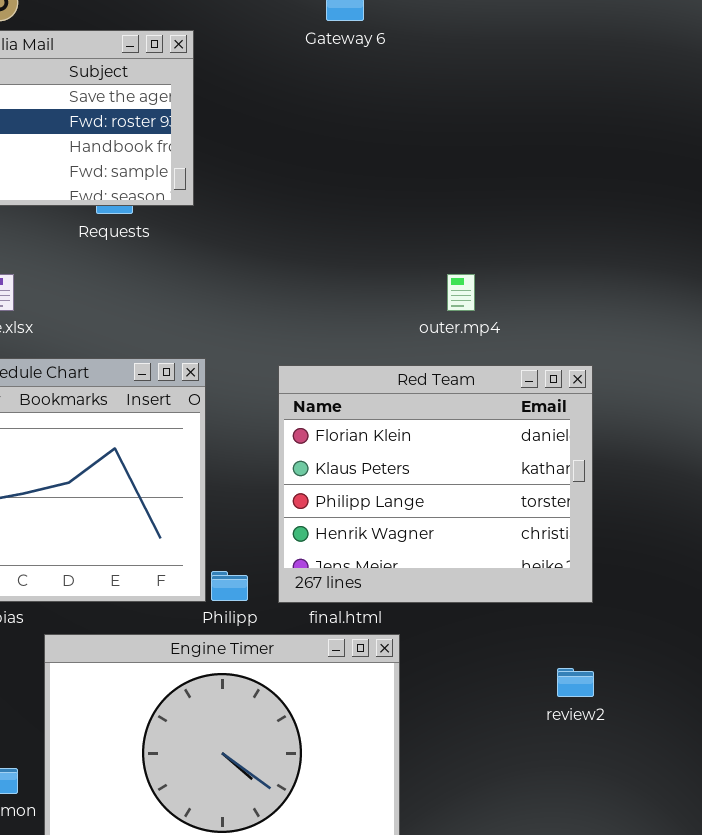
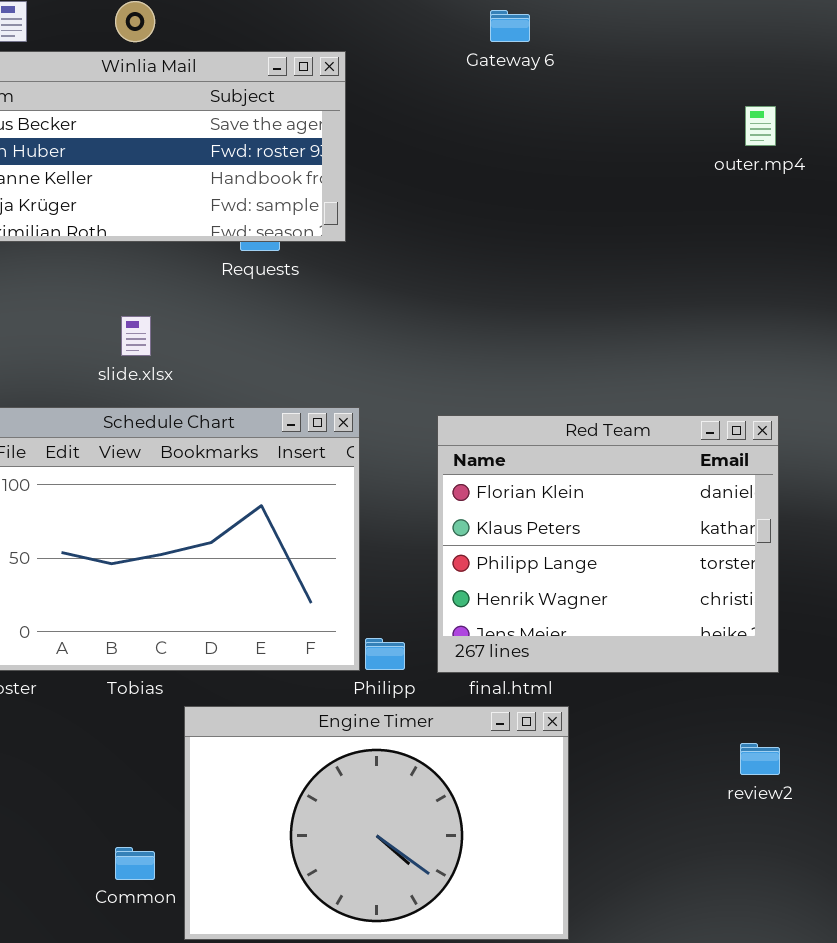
outer.mp4: [447,274,475,311] -> [745,106,776,146], moved

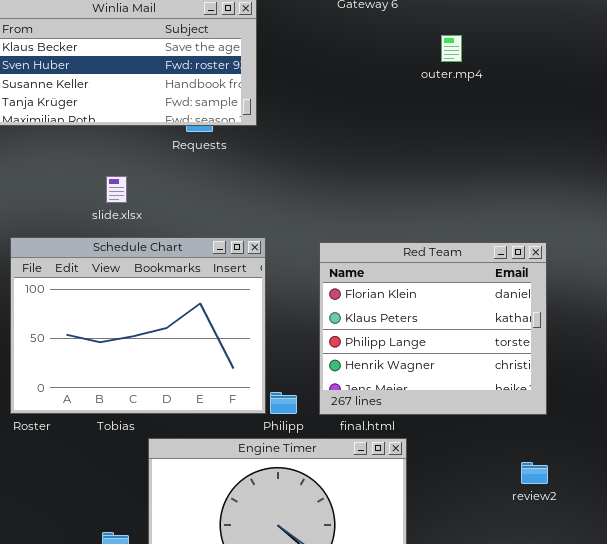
outer.mp4: [745,106,776,146] -> [441,35,462,62], moved

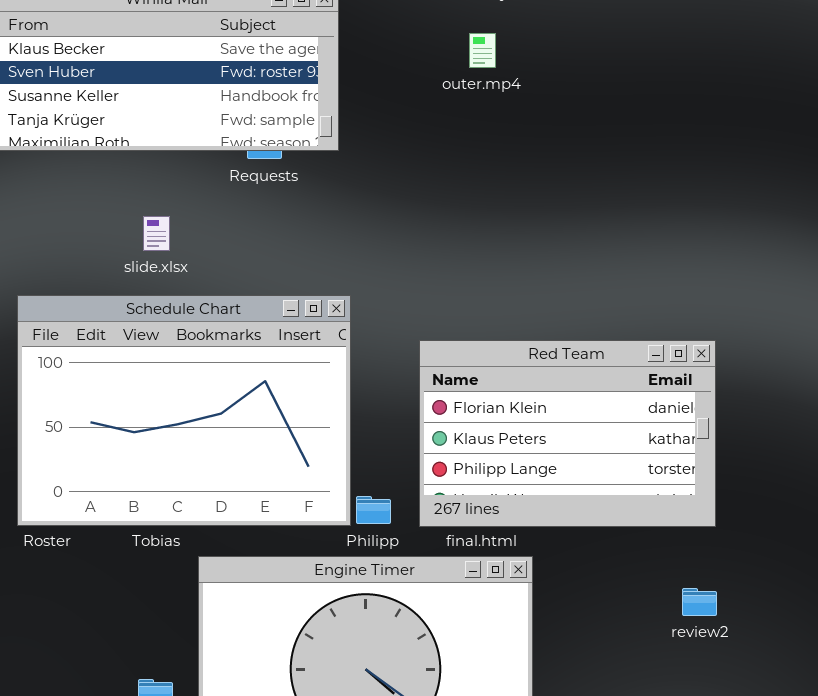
outer.mp4: [441,35,462,62] -> [469,33,496,68], moved
Red Team: [319,242,547,415] -> [419,340,716,527], resized

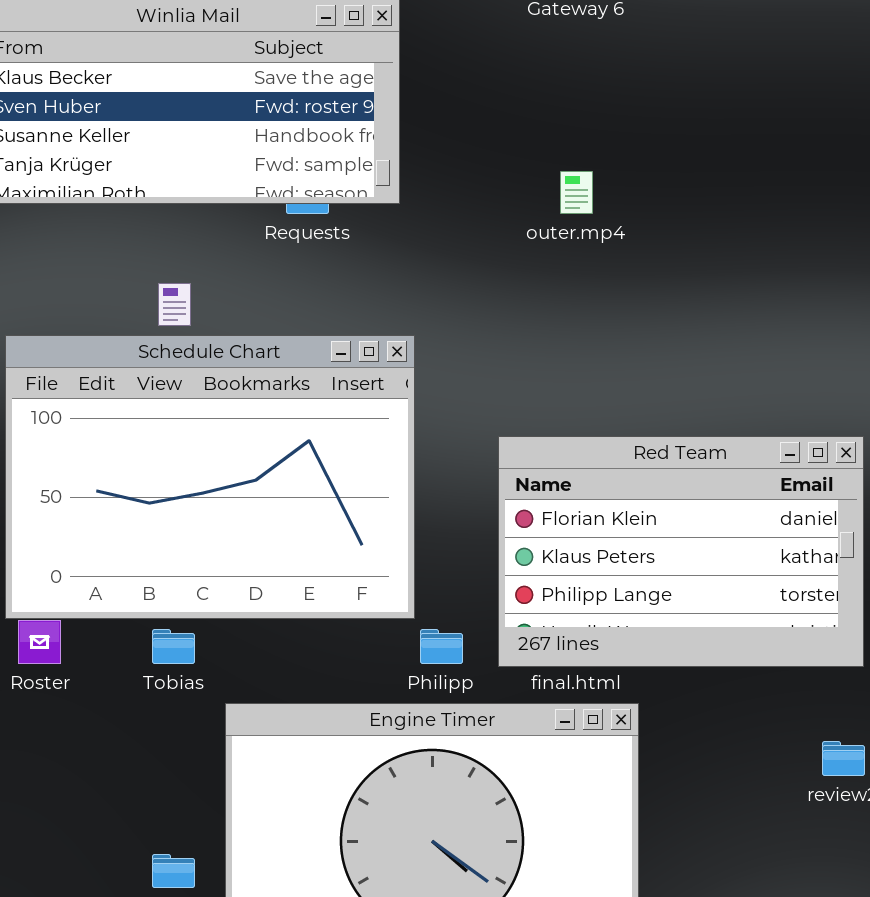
outer.mp4: [469,33,496,68] -> [560,171,593,214], moved
Schedule Chart: [17,295,351,526] -> [5,335,415,619], moved

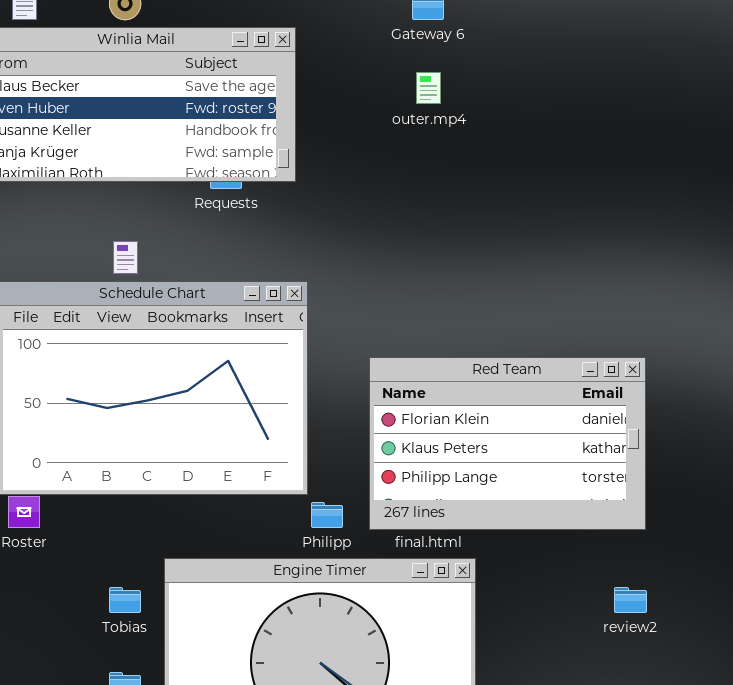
outer.mp4: [560,171,593,214] -> [416,72,441,104], moved
Tobias: [152,629,195,664] -> [109,587,141,613], moved

